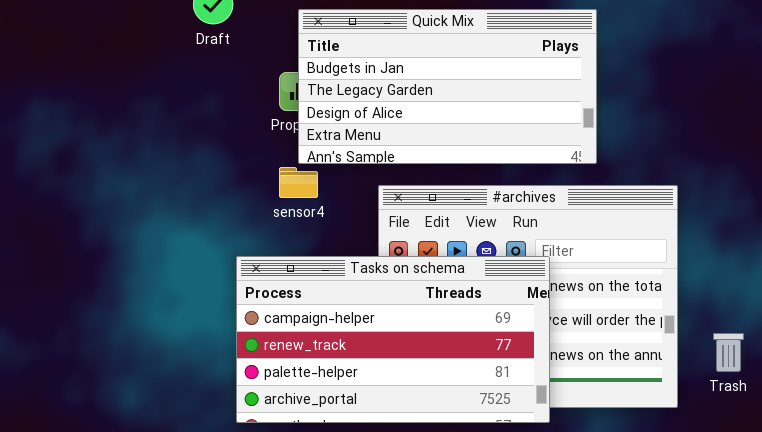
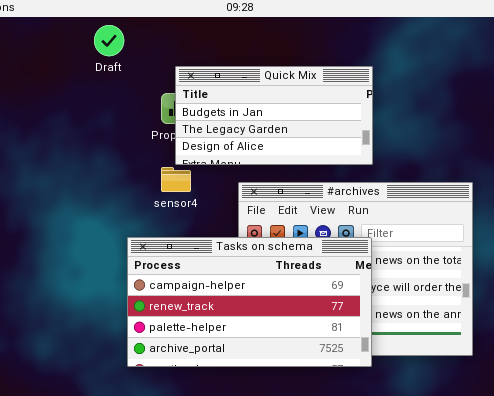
Quick Mix: [298,9,597,164] -> [175,66,373,165], resized

